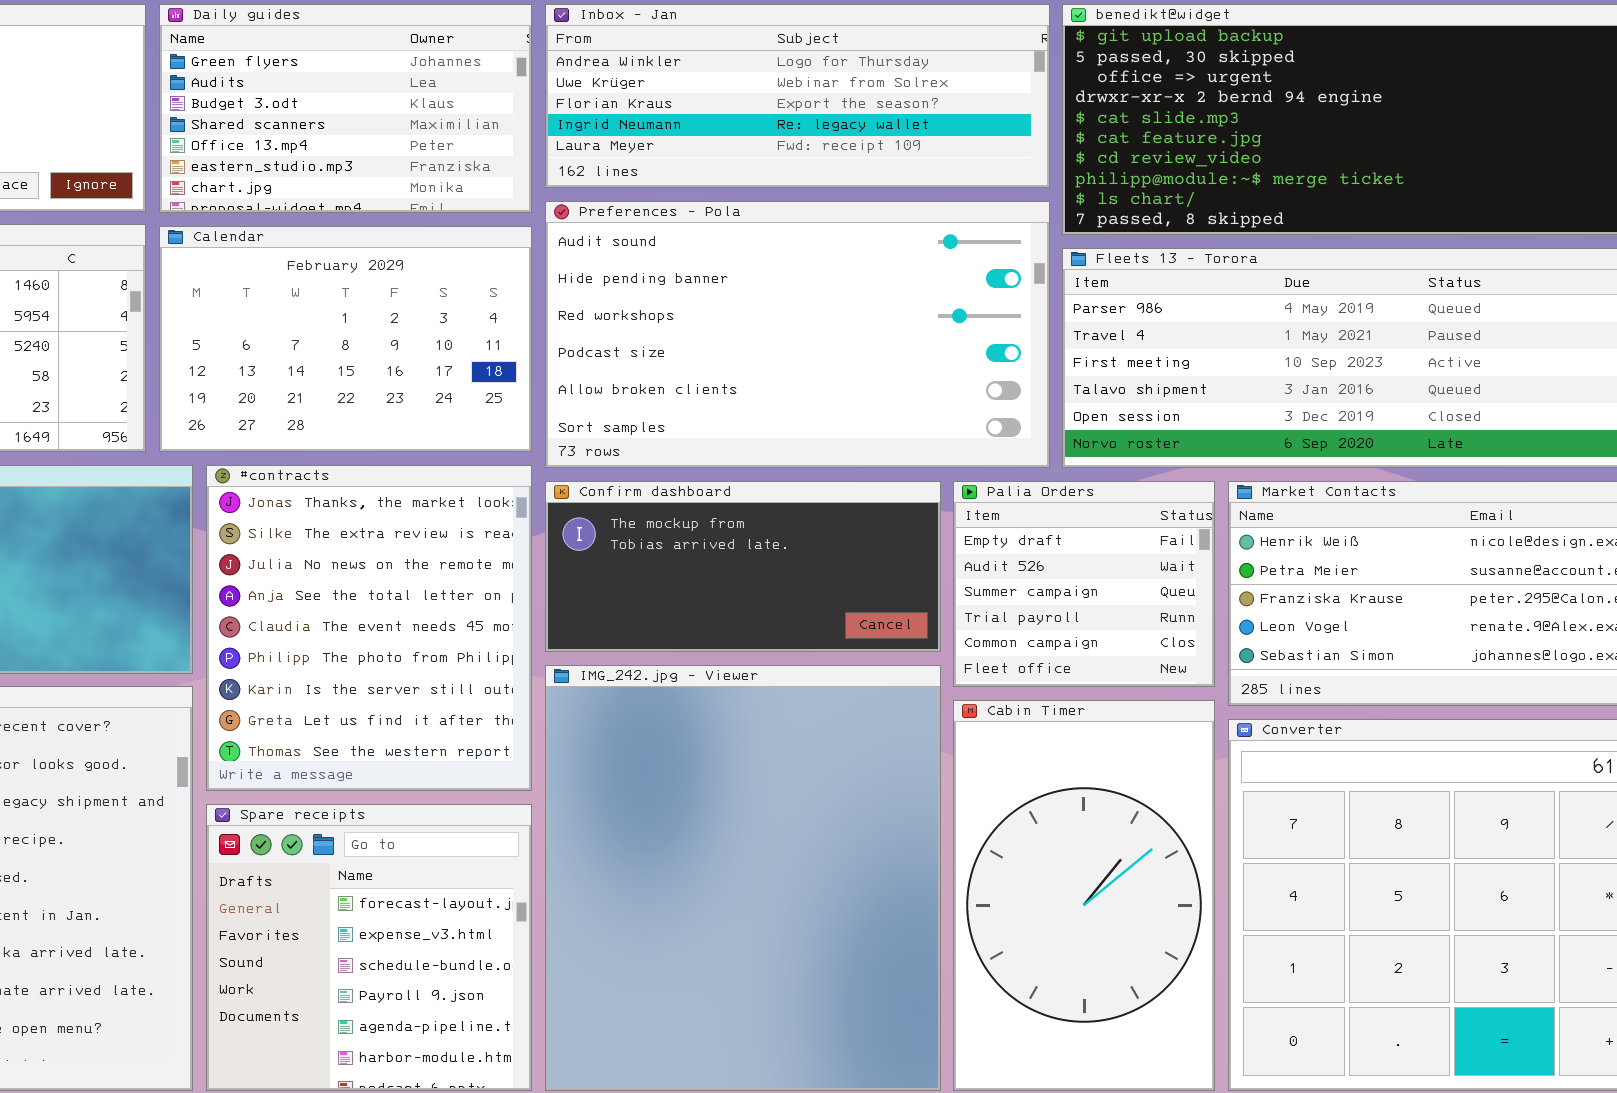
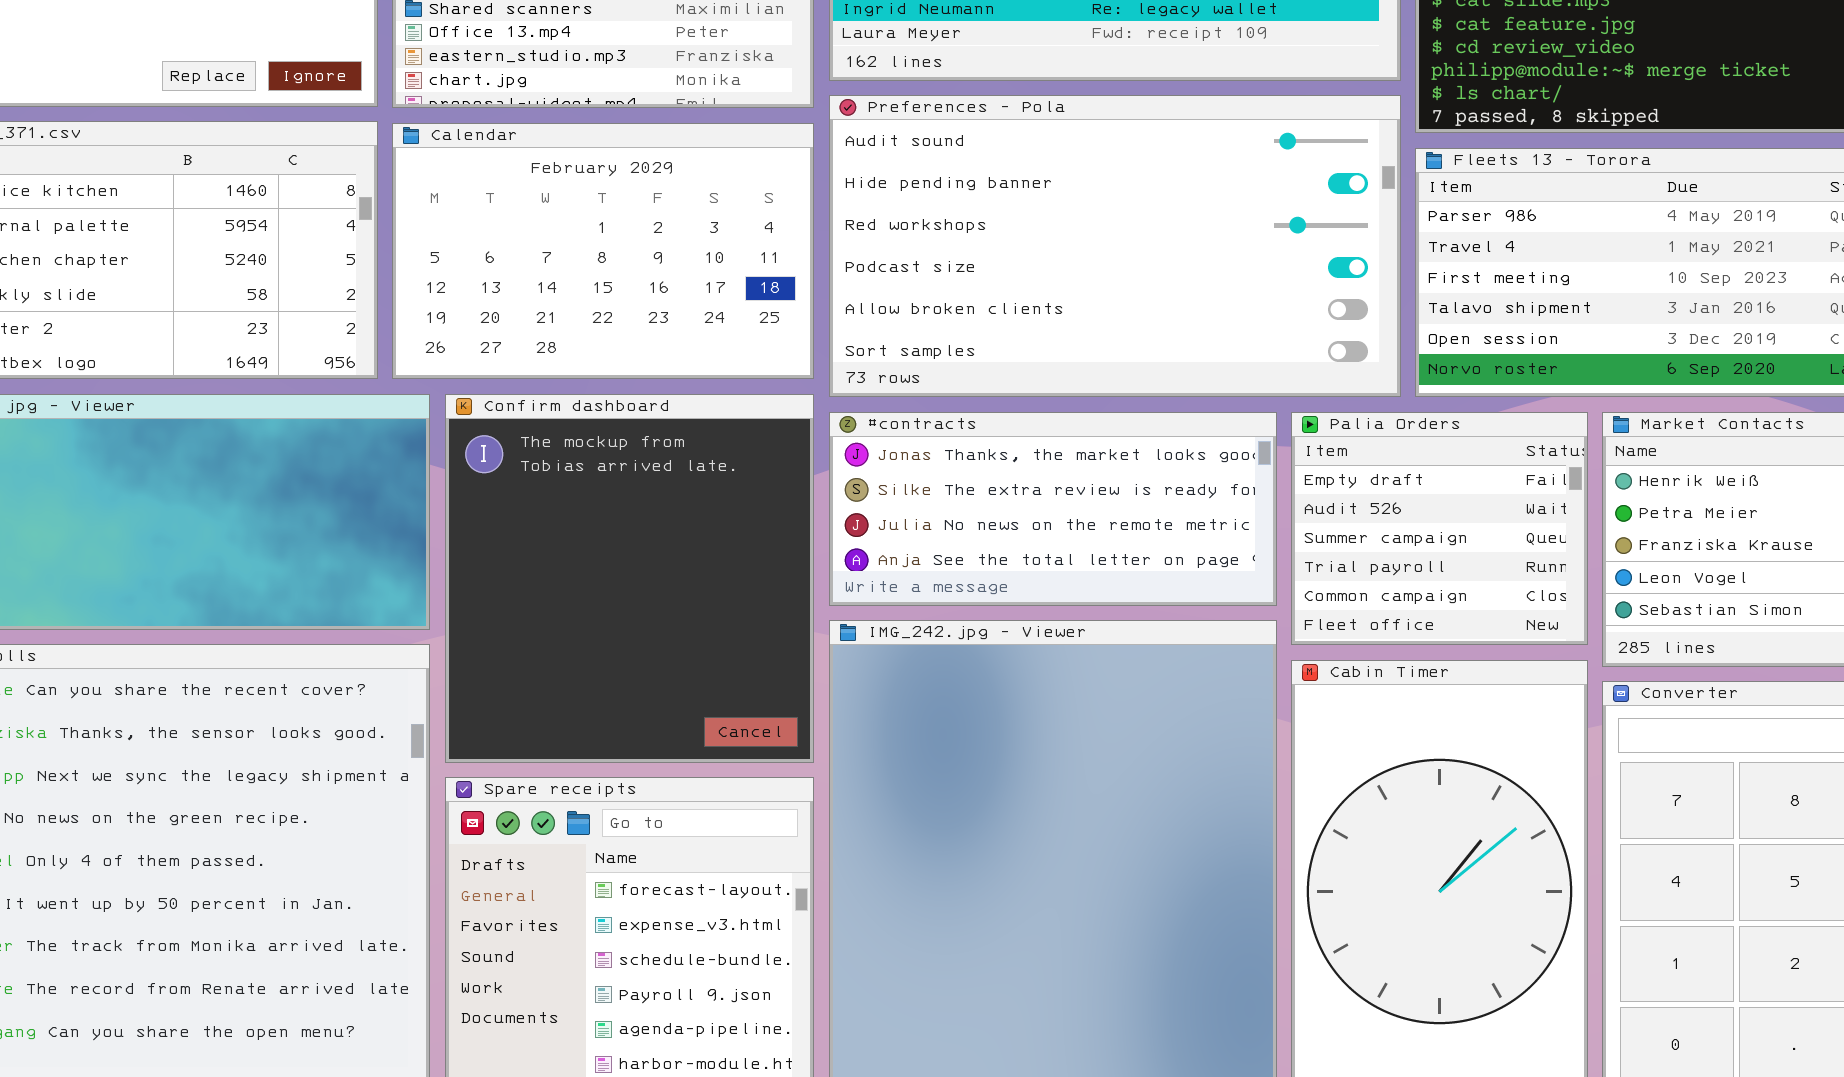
#contracts: [206,465,532,791] -> [829,412,1277,606], moved, resized
Confirm dashboard: [545,481,941,652] -> [445,394,814,763], moved, resized

